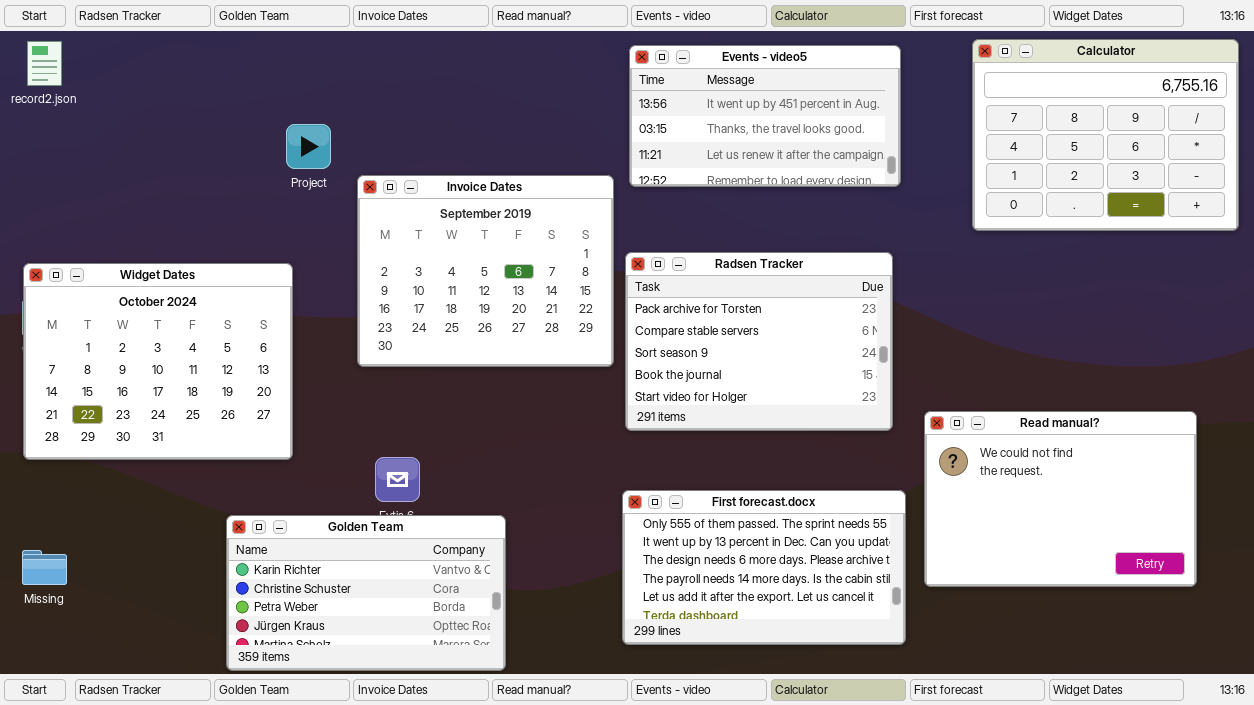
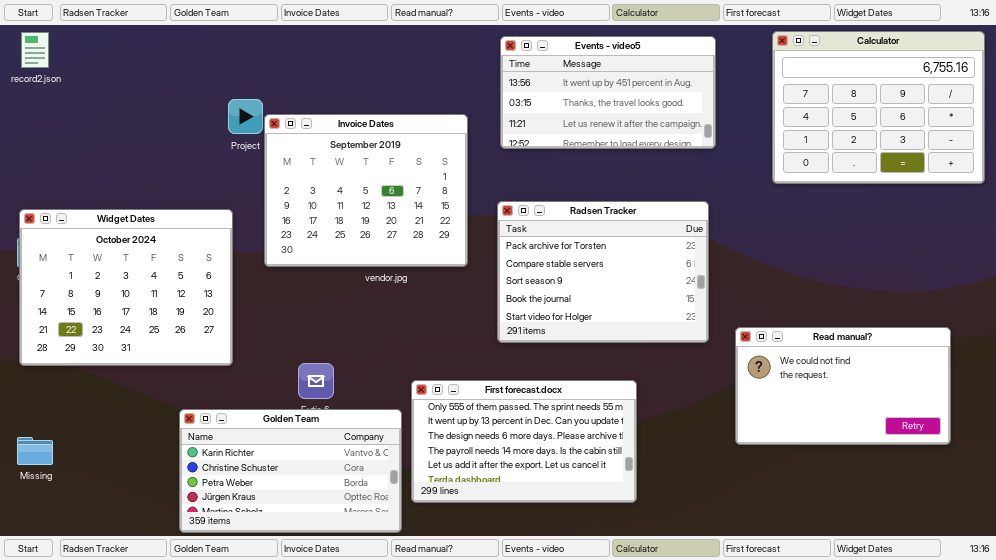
Invoice Dates: [357,175,614,367] -> [264,114,468,267], moved
Read manual?: [924,411,1197,587] -> [735,327,951,445], resized
First forecast.docx: [622,490,906,645] -> [411,380,637,503], moved

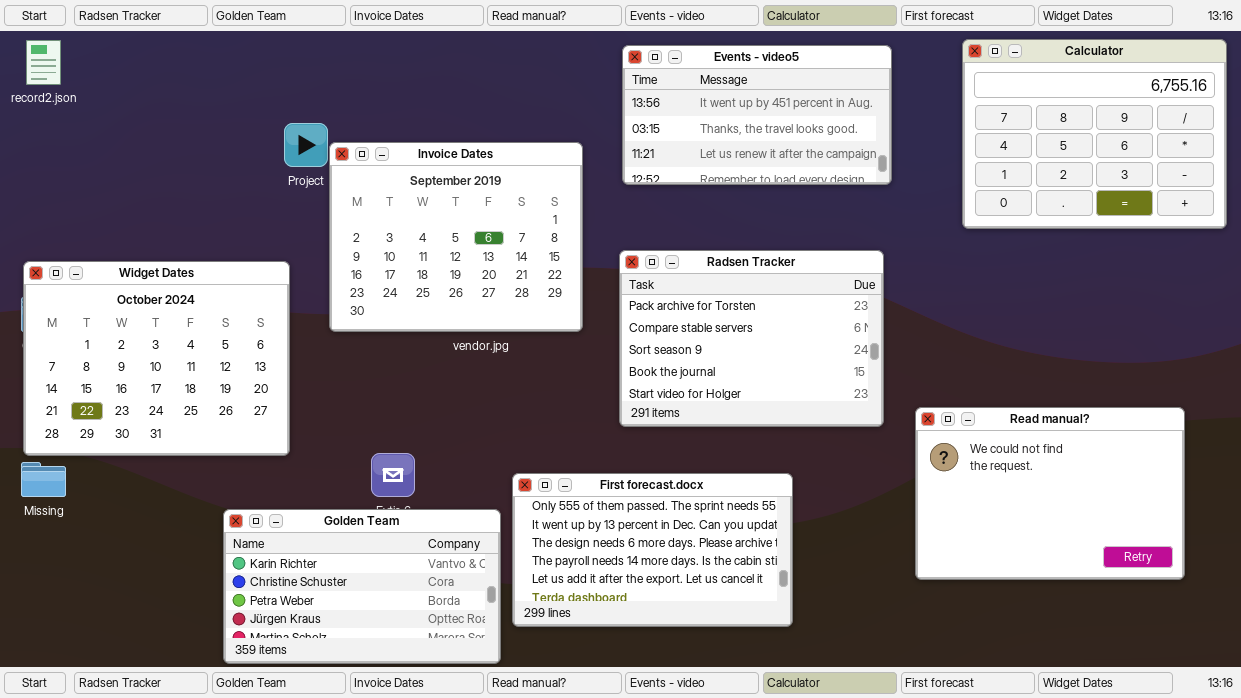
Read manual?: [735,327,951,445] -> [915,407,1185,580], resized
Missing: [17,437,53,465] -> [21,462,66,497], moved

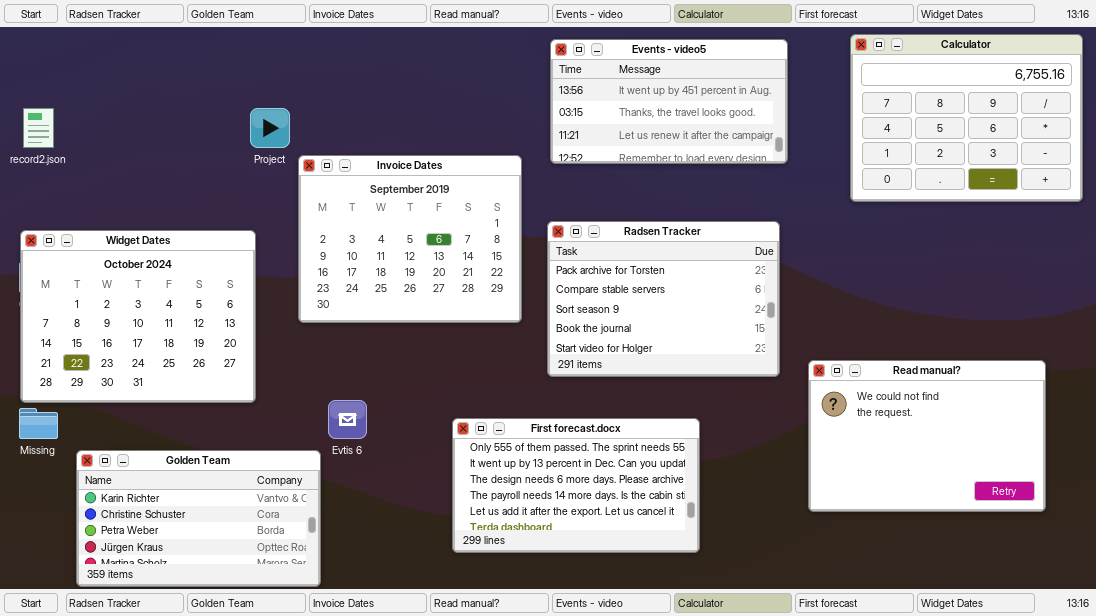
record2.json: [26,40,61,85] -> [23,108,54,148], moved
Invoice Dates: [329,142,583,332] -> [298,155,522,323], moved
Golden Team: [223,509,501,664] -> [76,450,321,587], moved

